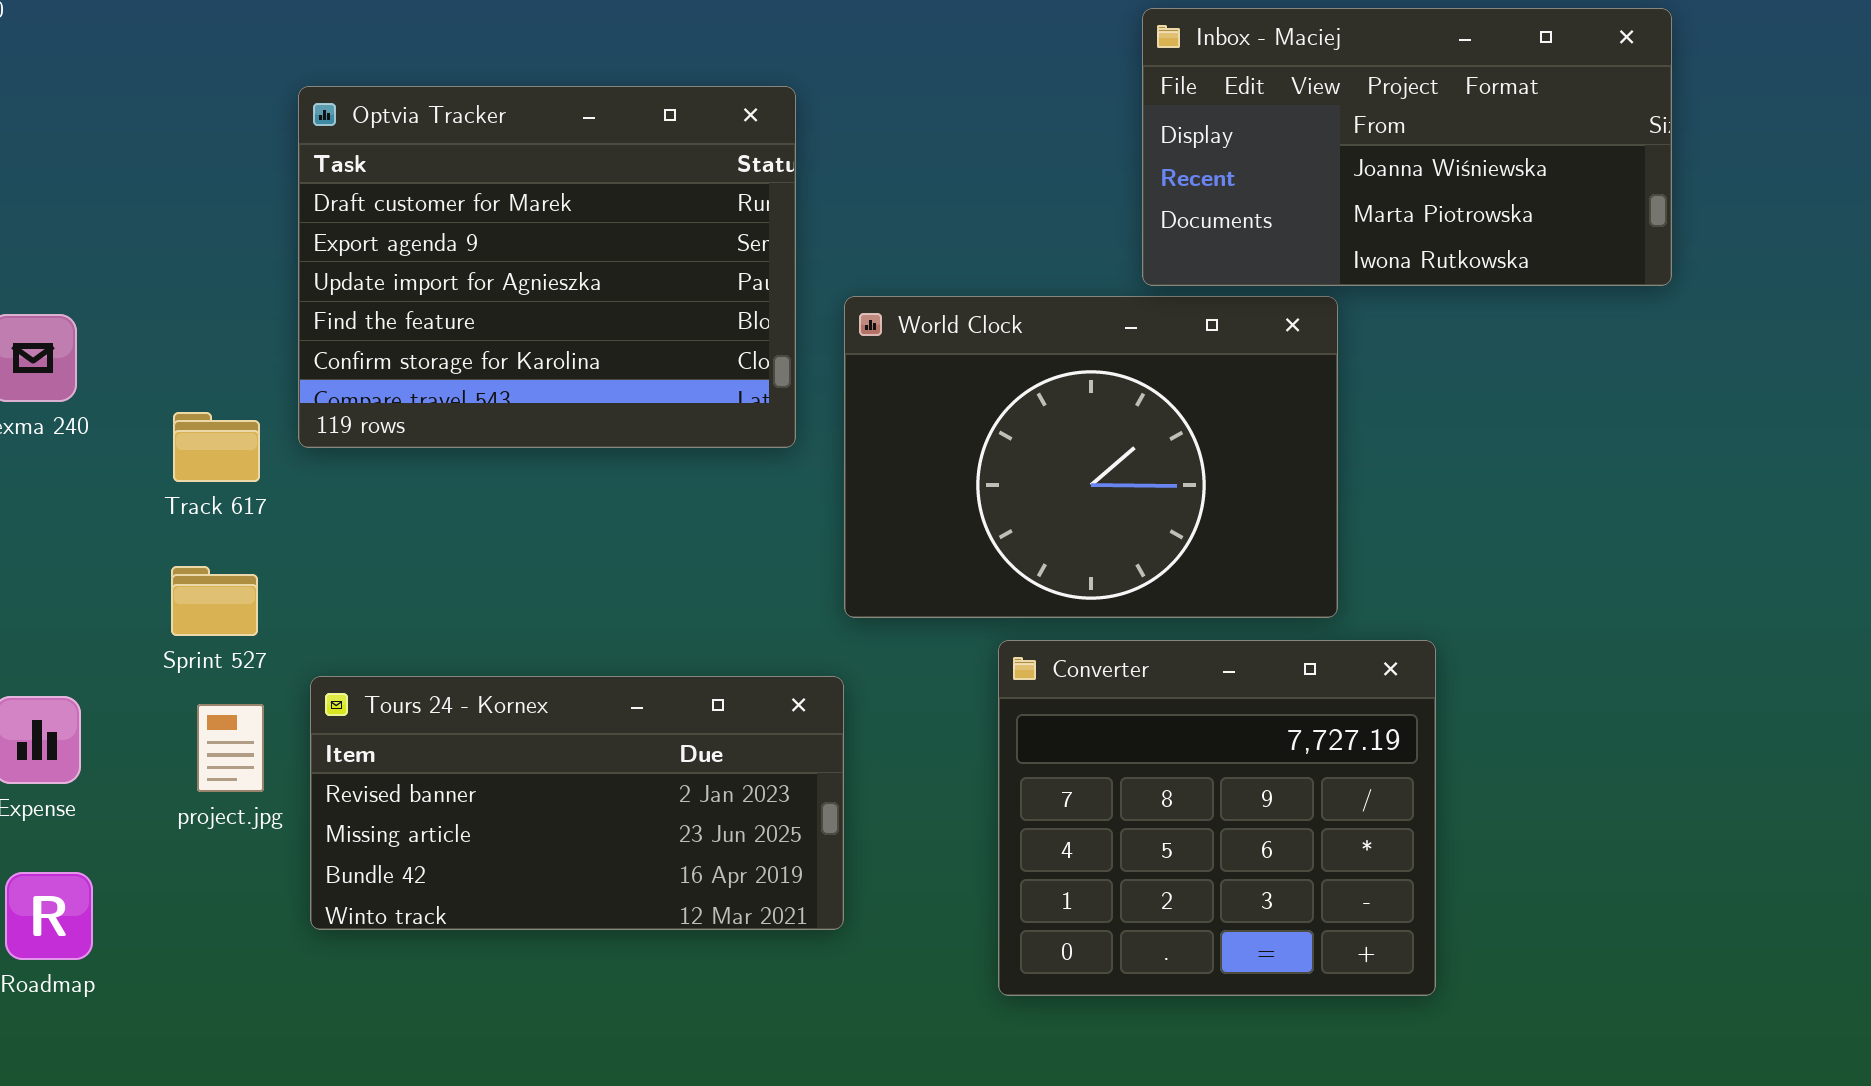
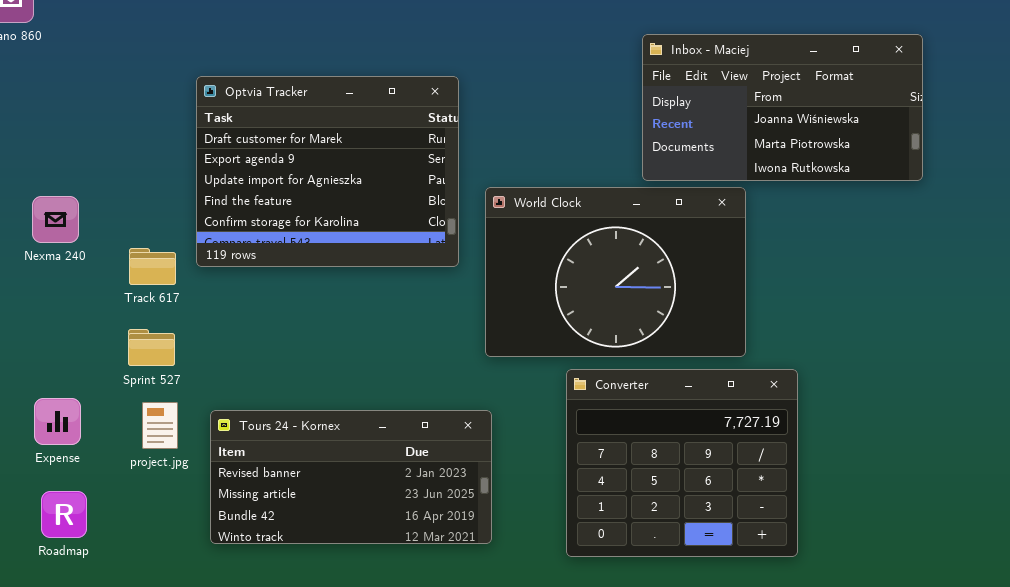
Tours 24 - Kornex: [310,676,844,930] -> [210,410,492,544], moved

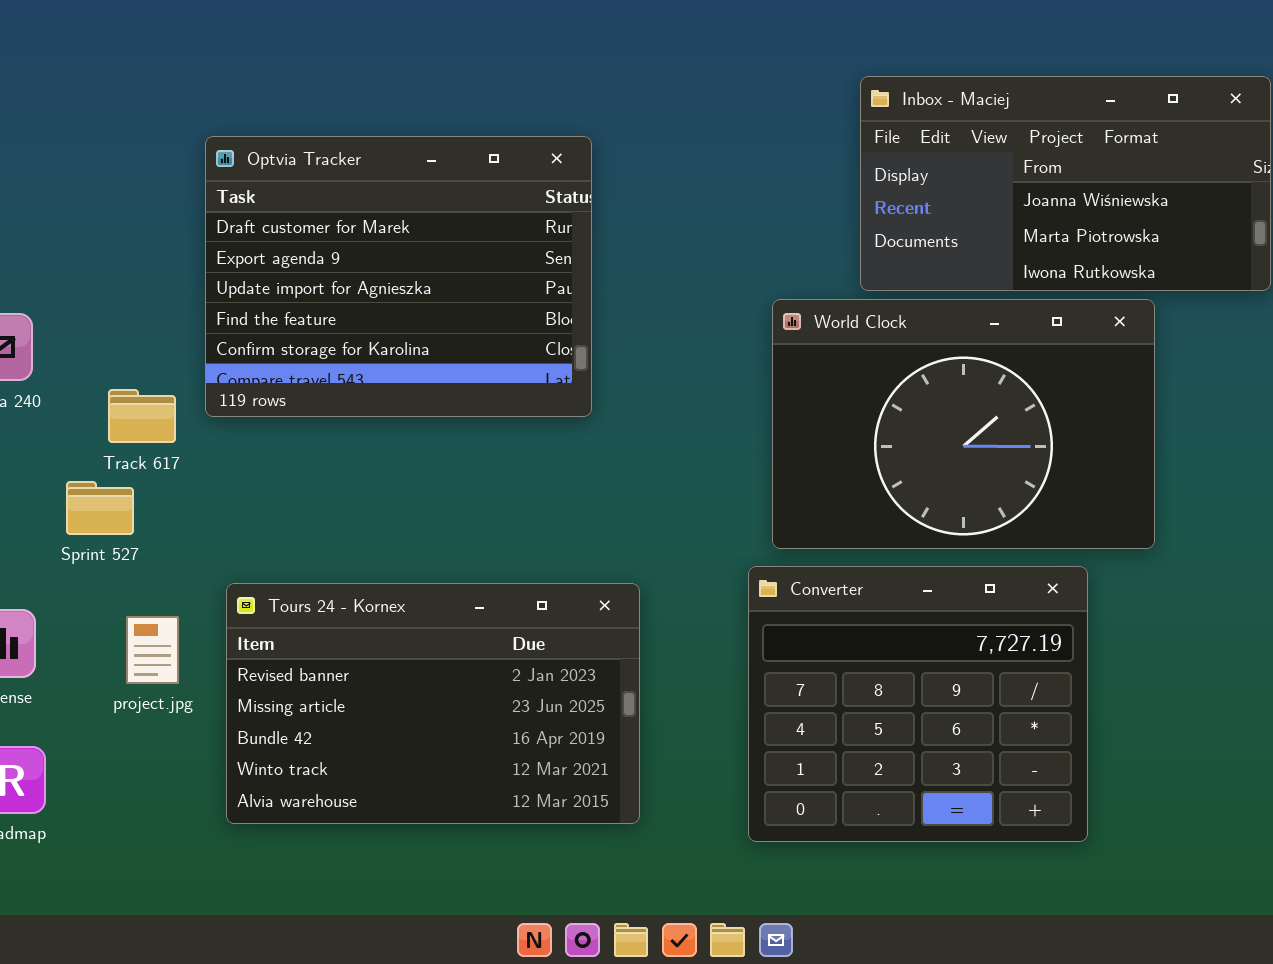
World Clock: [485,187,746,357] -> [772,299,1155,549], moved
Sprint 527: [128,329,175,366] -> [66,481,134,535], moved
Tours 24 - Kornex: [210,410,492,544] -> [226,583,640,824], resized

